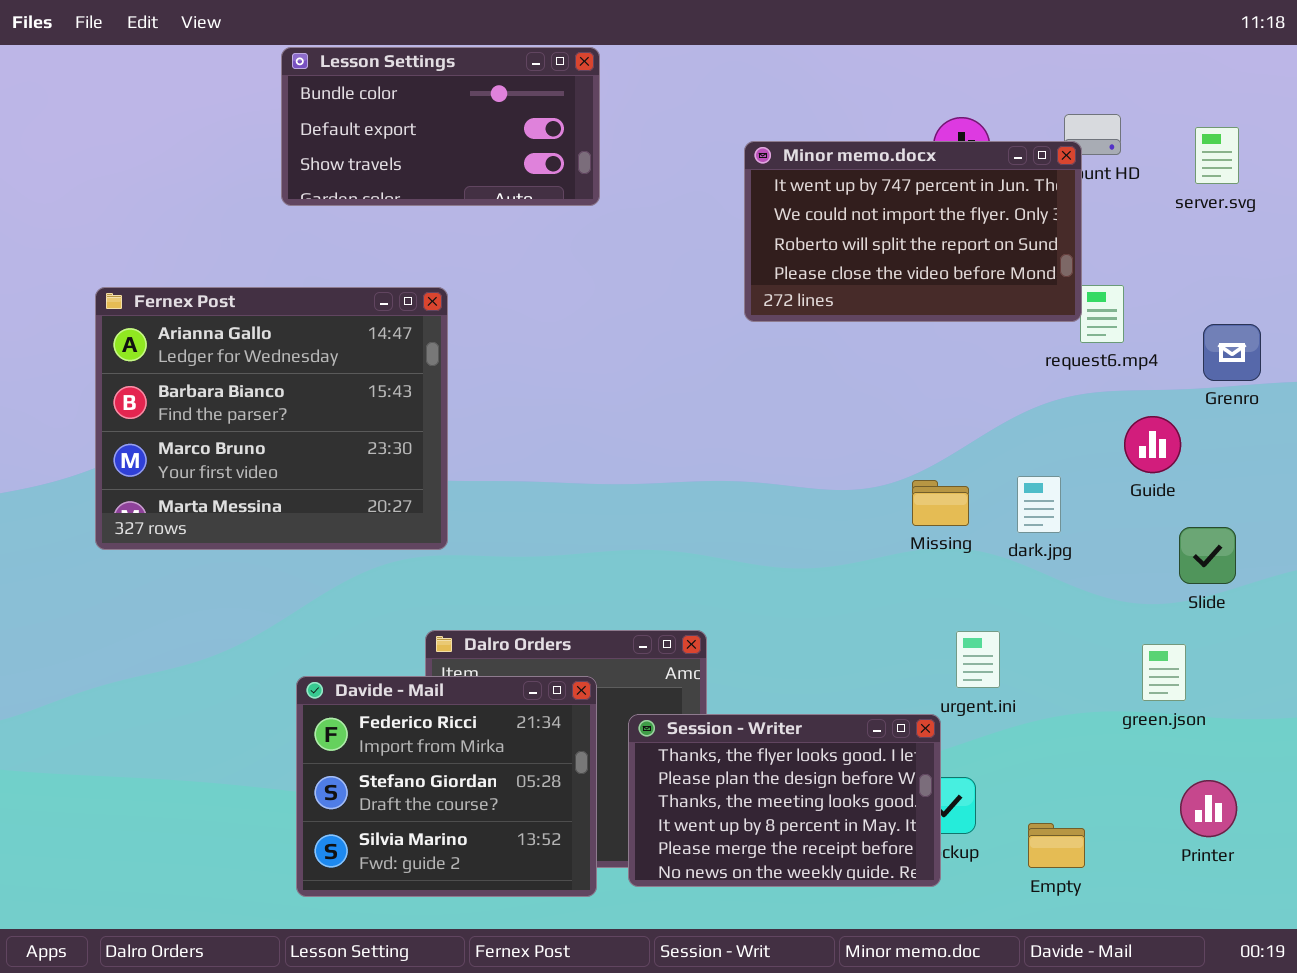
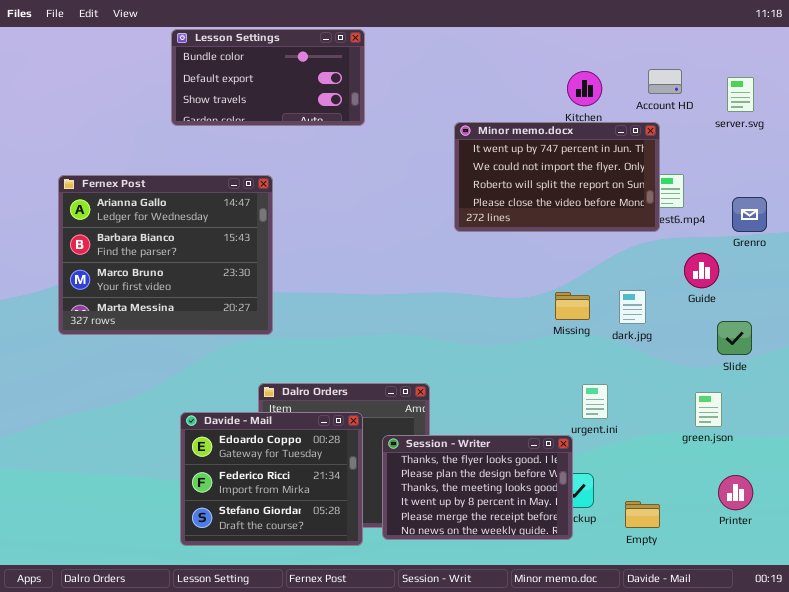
Minor memo.docx: [744,141,1082,322] -> [454,122,660,232], moved
Davide - Mail: [296,676,597,897] -> [180,412,363,546], scrolled up 1 row

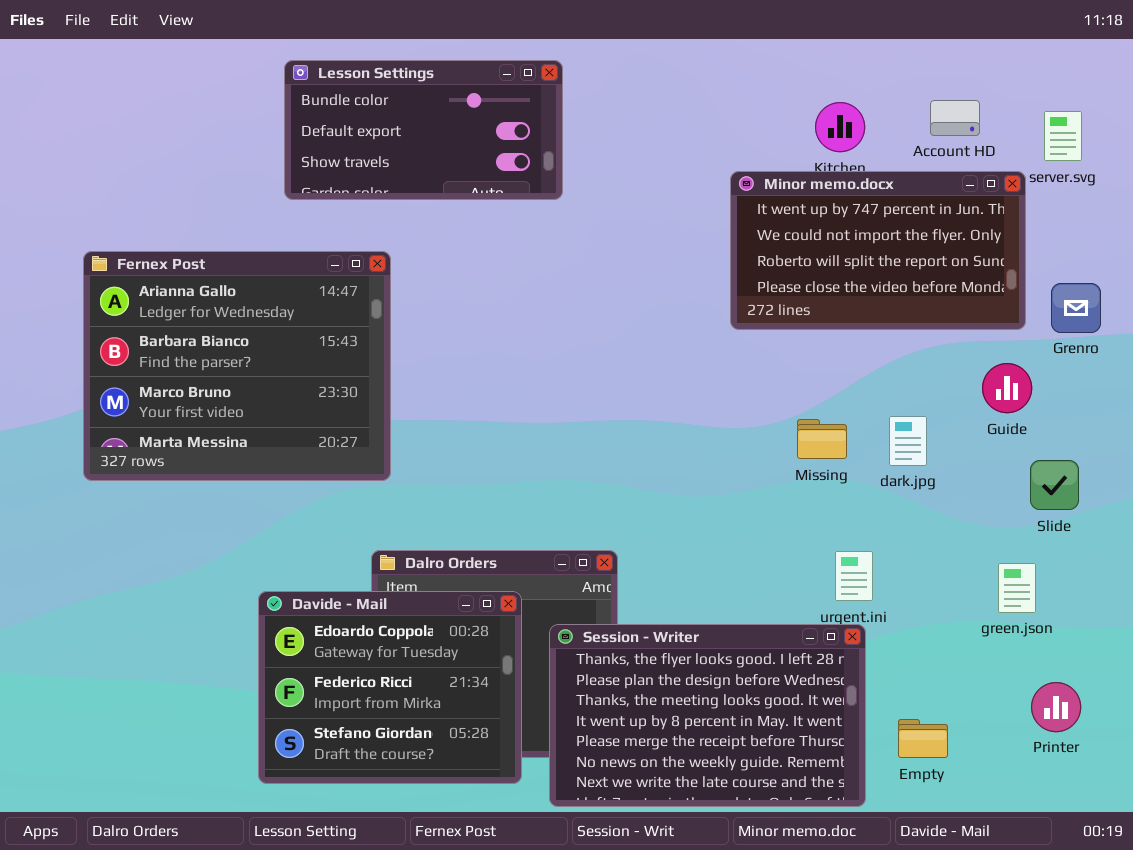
Lesson Settings: [171,29,365,126] -> [284,60,563,200], moved
Minor memo.docx: [454,122,660,232] -> [730,171,1026,330], moved
Session - Writer: [382,435,573,540] -> [549,624,866,807], resized

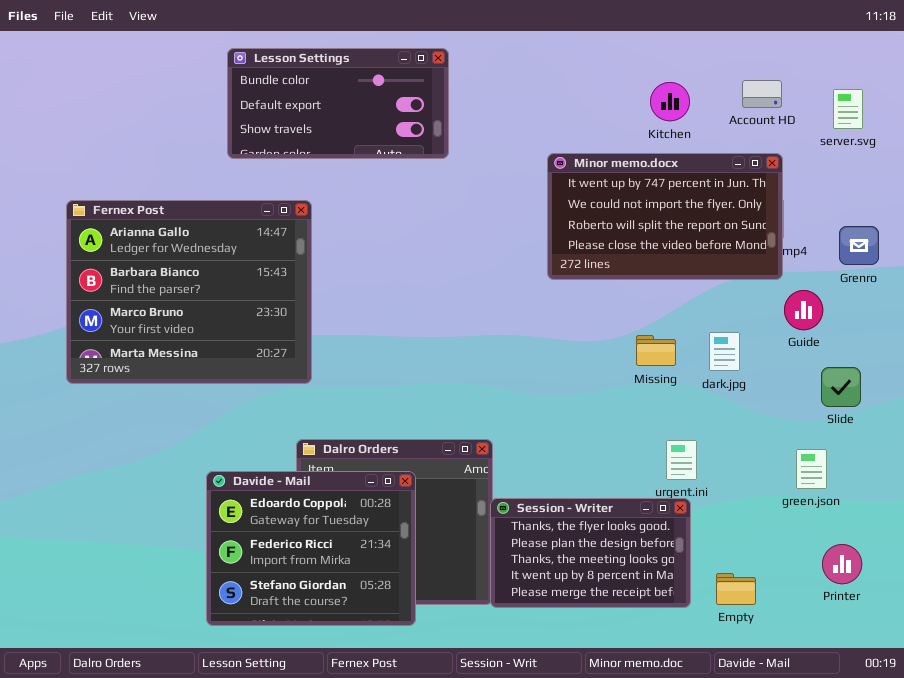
Minor memo.docx: [730,171,1026,330] -> [547,153,783,280], moved
Session - Writer: [549,624,866,807] -> [490,498,691,608], resized

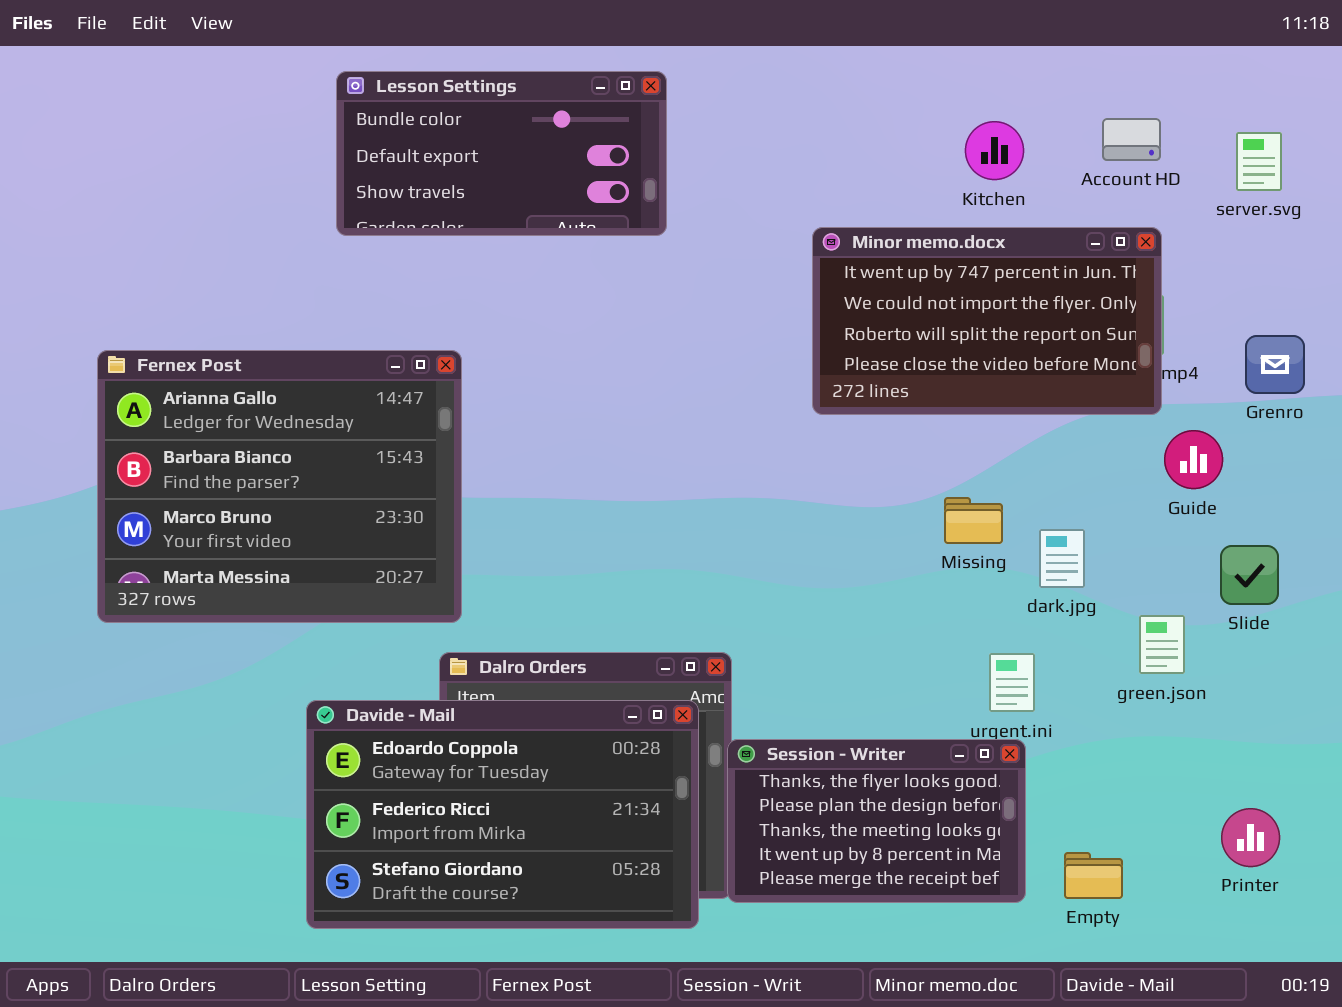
Fernex Post: [66,200,312,384] -> [97,350,462,623], moved
dark.jpg: [709,332,740,371] -> [1039,529,1085,588], moved
green.json: [796,449,827,489] -> [1139,615,1185,674], moved
Davide - Mail: [206,471,416,626] -> [306,700,699,929], resized

